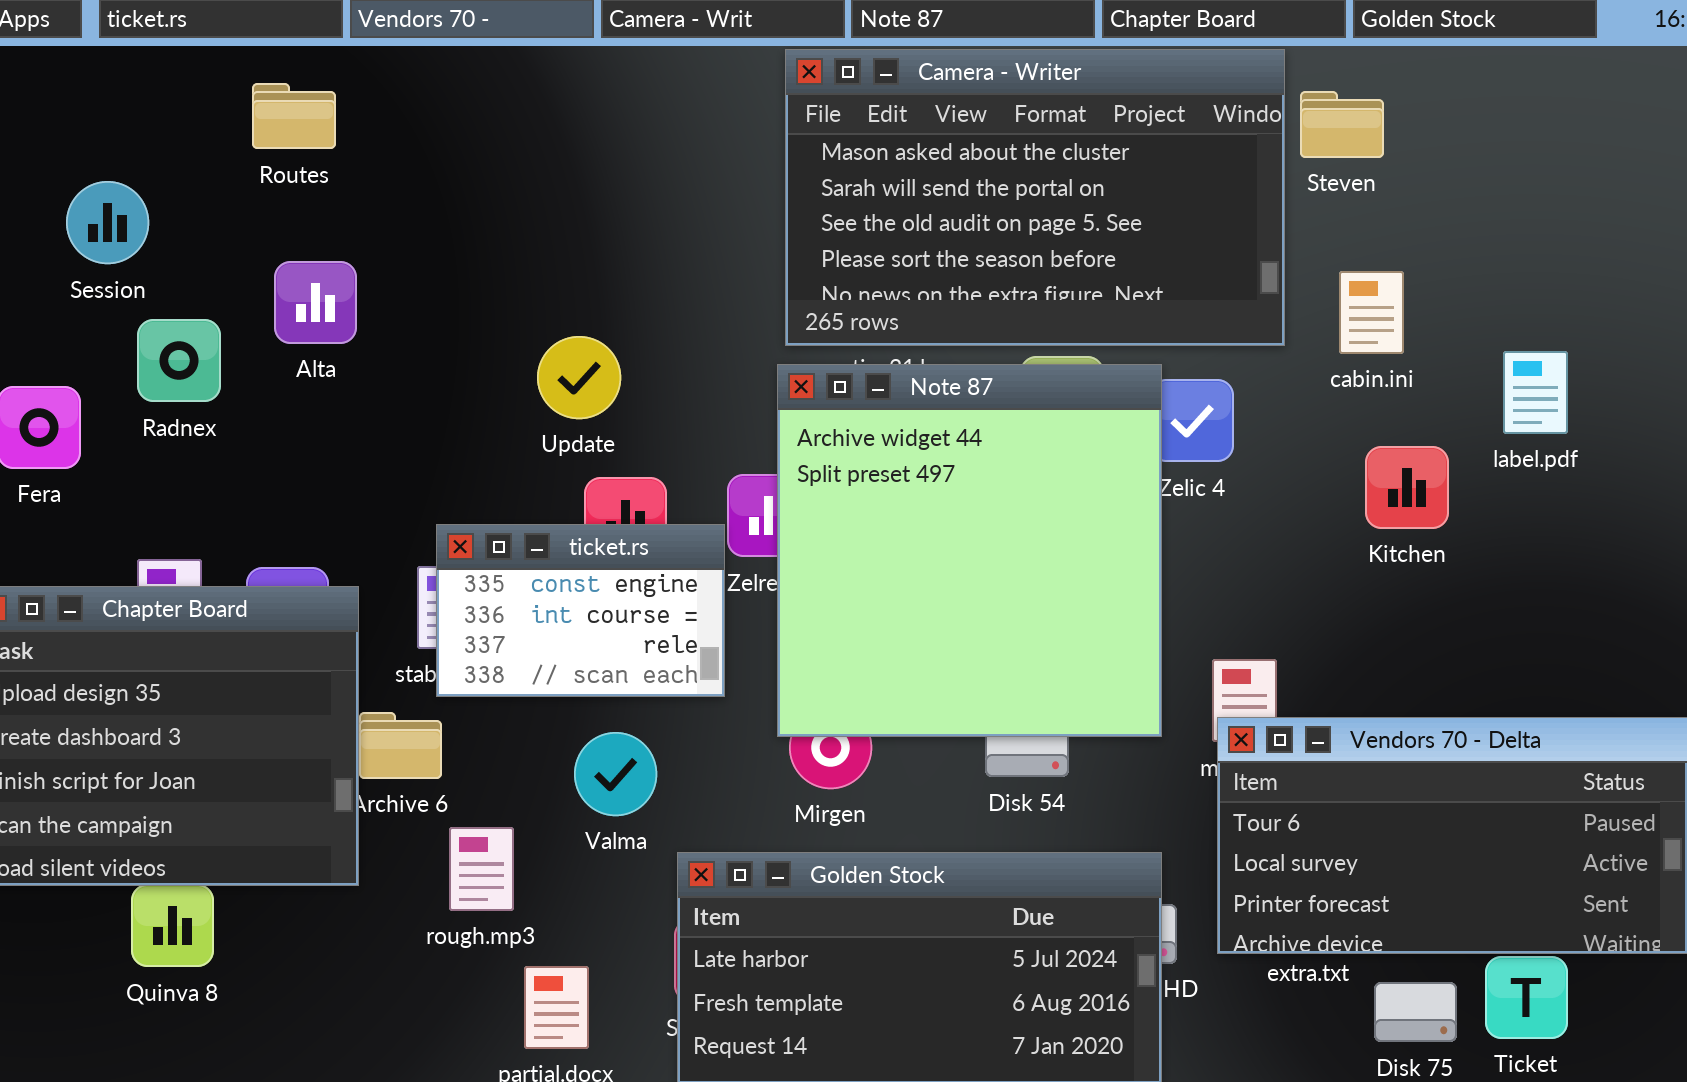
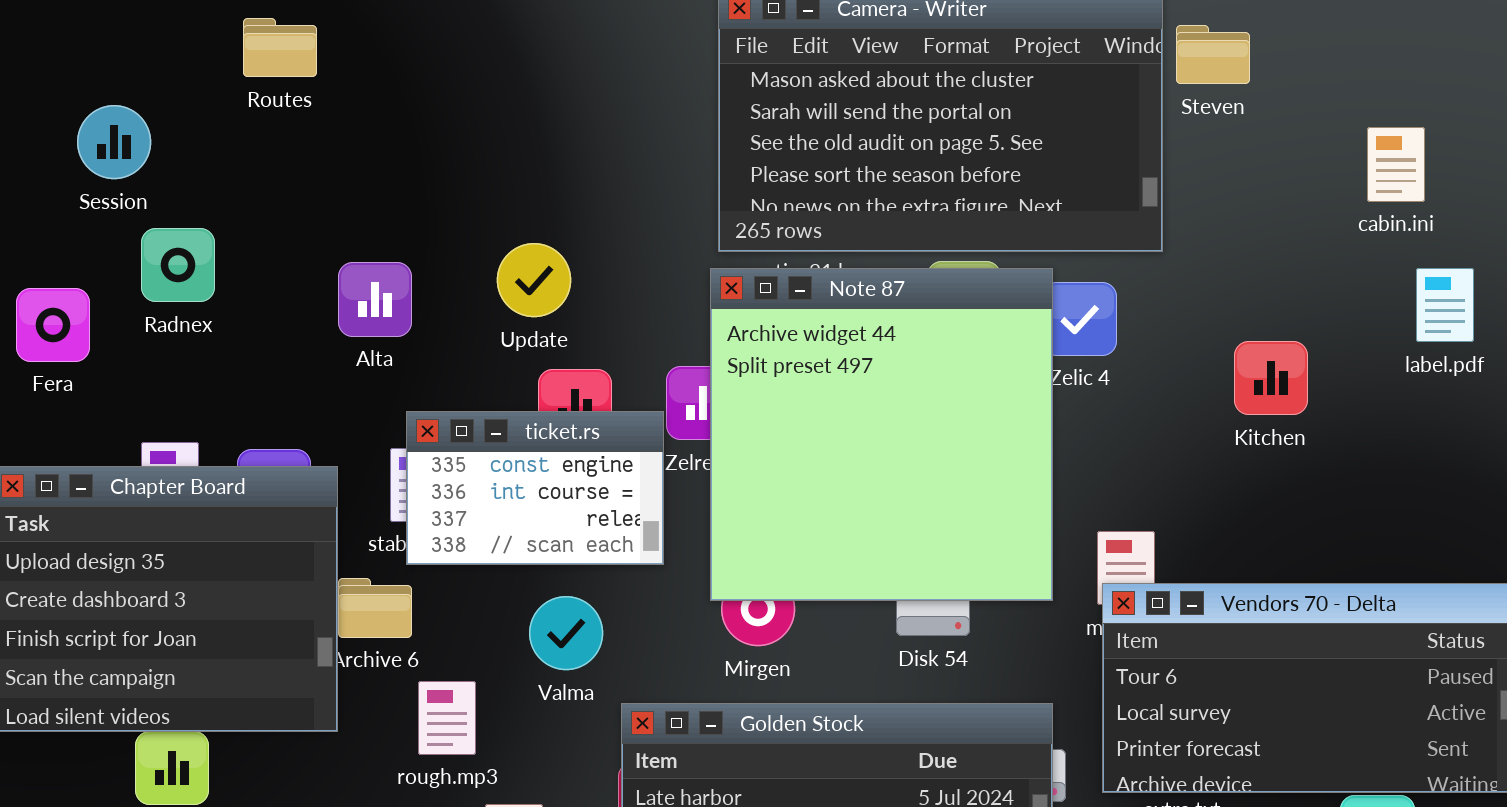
Alta: [274,261,357,344] -> [338,262,412,337], moved
cabin.ini: [1339,271,1404,354] -> [1367,127,1425,202], moved
label.pdf: [1503,351,1568,434] -> [1416,268,1474,342], moved

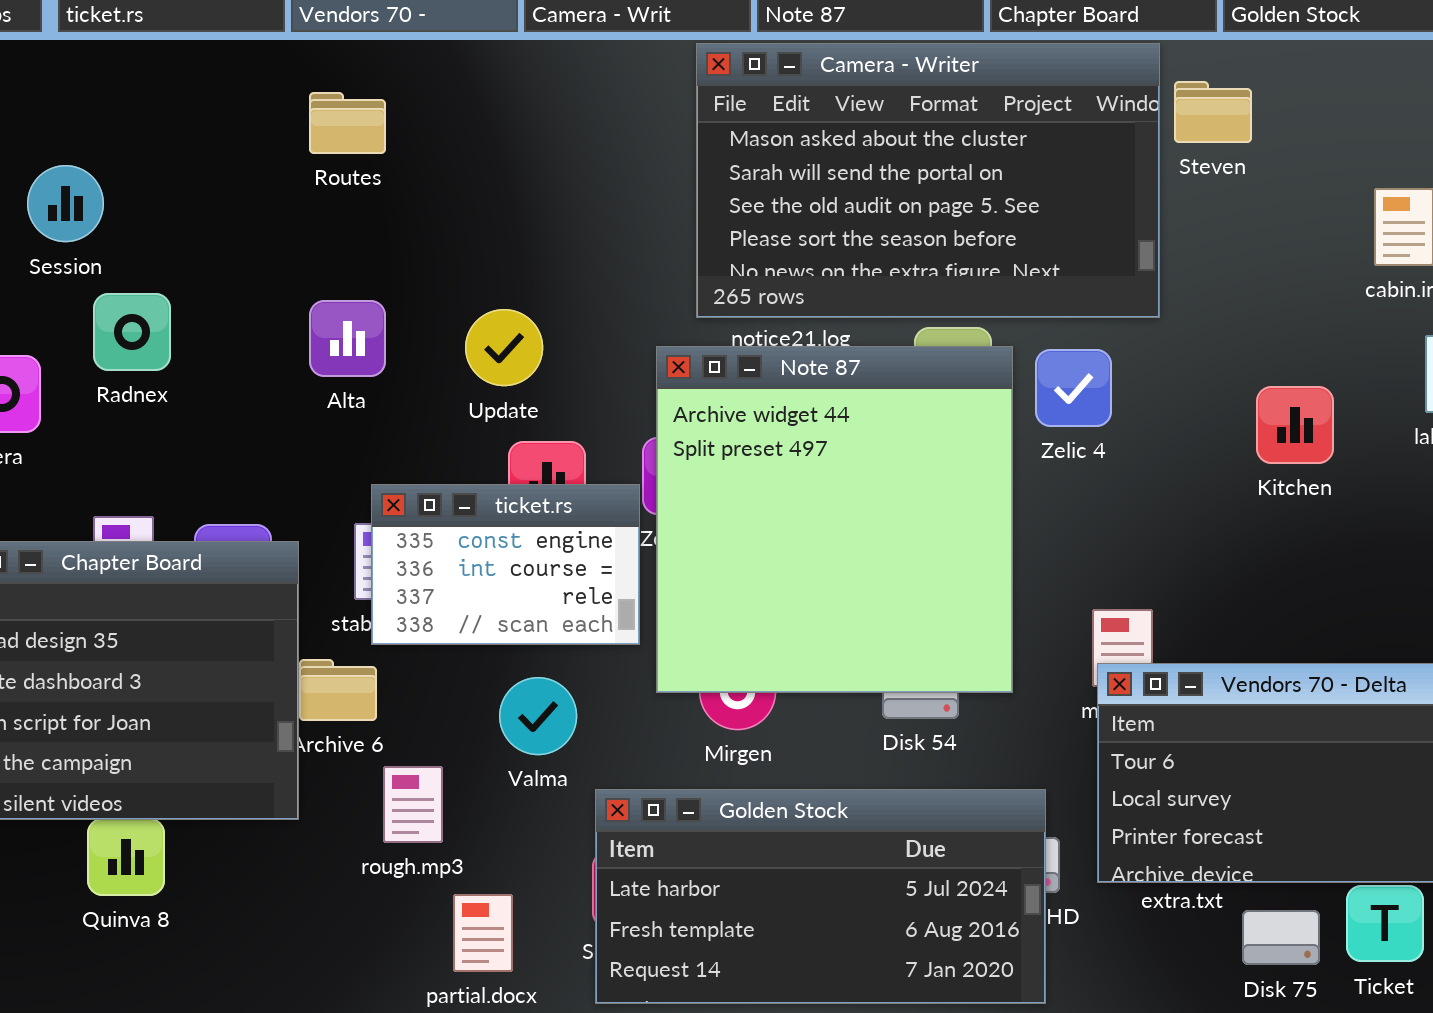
Routes: [243,18,317,77] -> [309,92,386,154], moved
Alta: [338,262,412,337] -> [309,300,386,377], moved
Note 87: [710,268,1053,601] -> [656,346,1013,693], moved
Kitchen: [1234,341,1308,415] -> [1256,386,1334,464], moved

